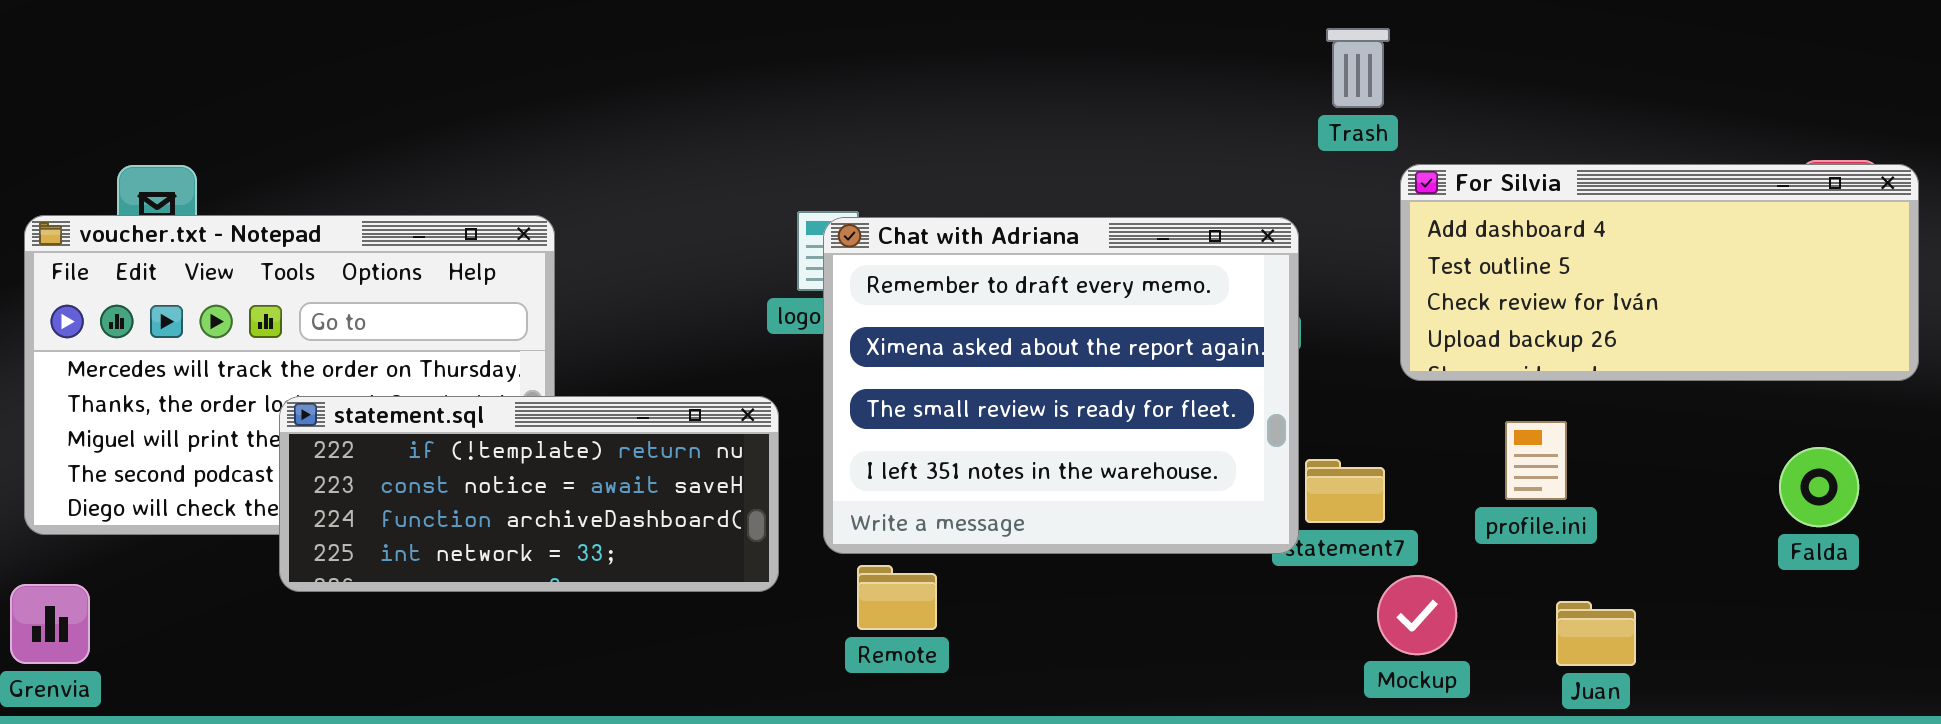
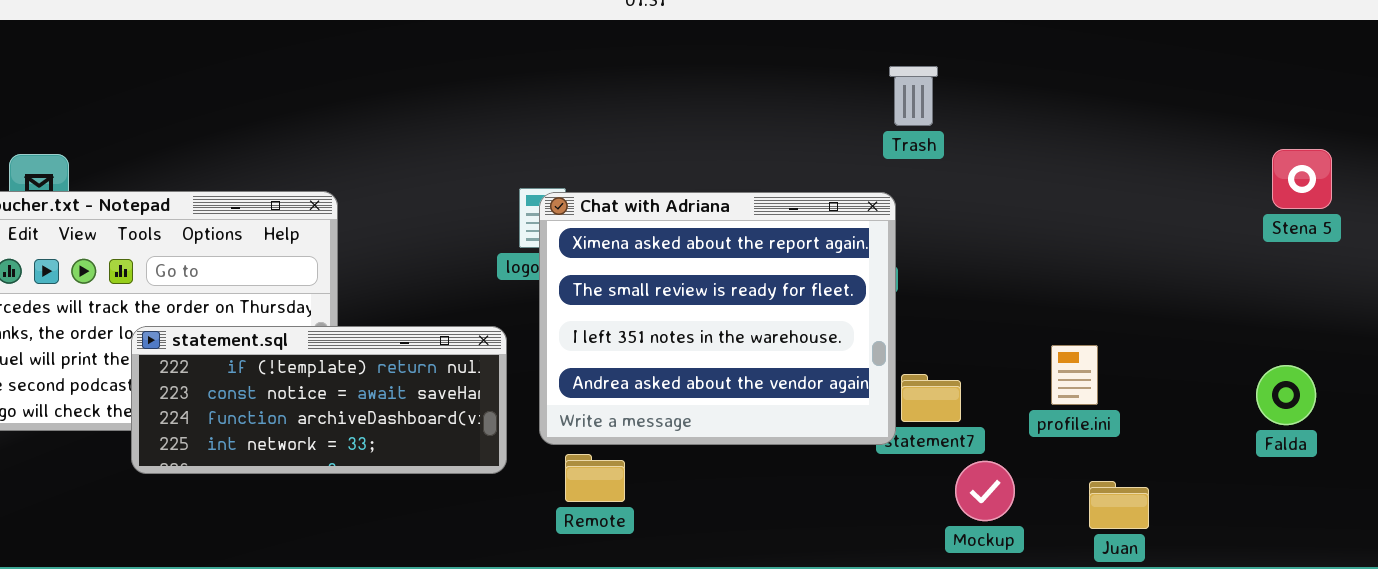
Trash: [1326,28,1390,108] -> [889,66,938,126], moved
For Silvia: [1400,164,1919,381] -> none, closed
Chat with Adriana: [823,217,1299,554] -> [539,192,896,445], scrolled down 1 row

